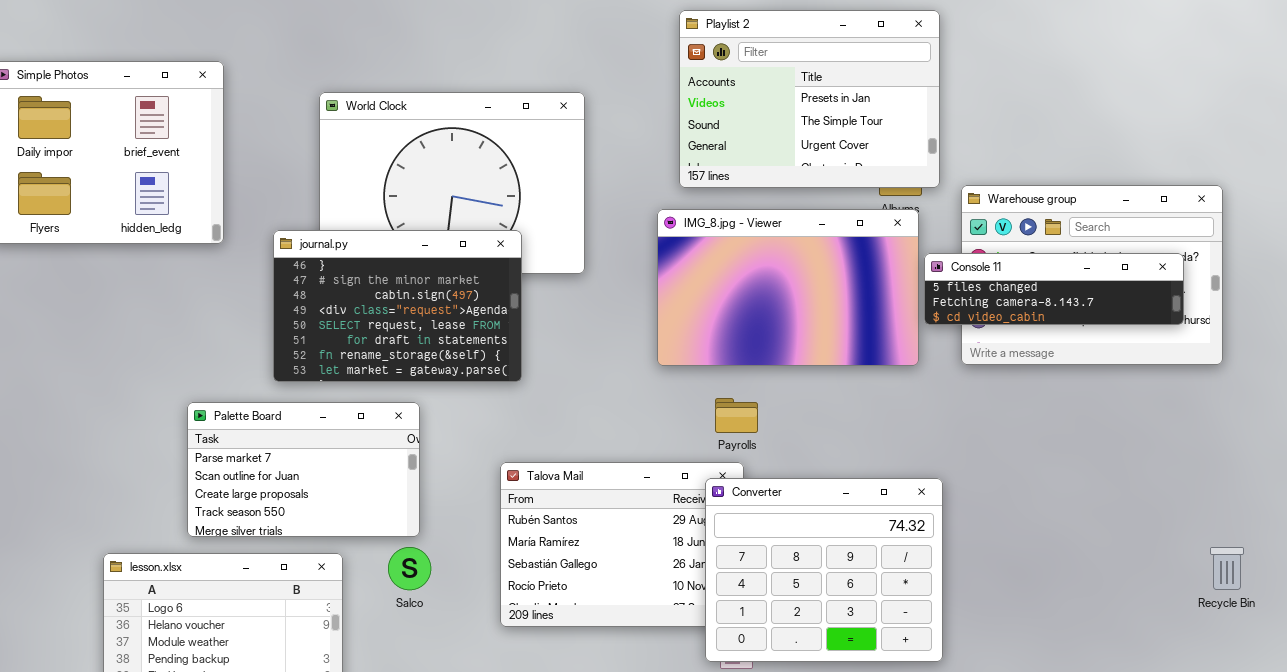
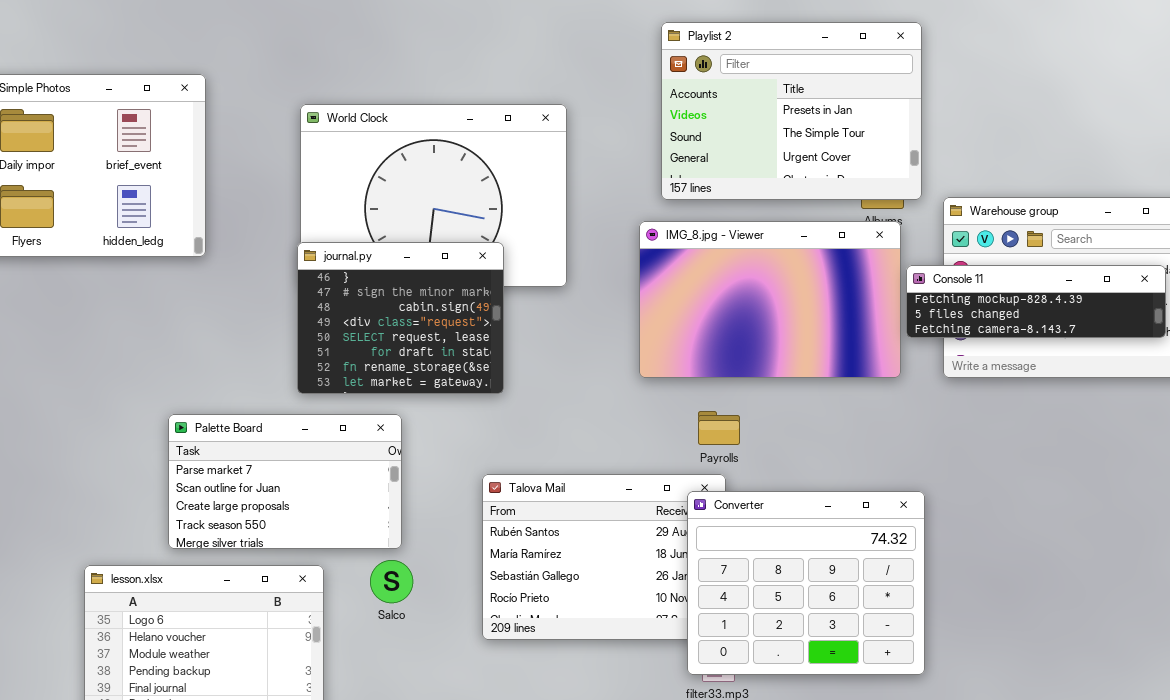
journal.py: [273,230,522,382] -> [297,242,504,394], resized
Console 11: [924,253,1184,325] -> [906,265,1166,338], scrolled up 1 row

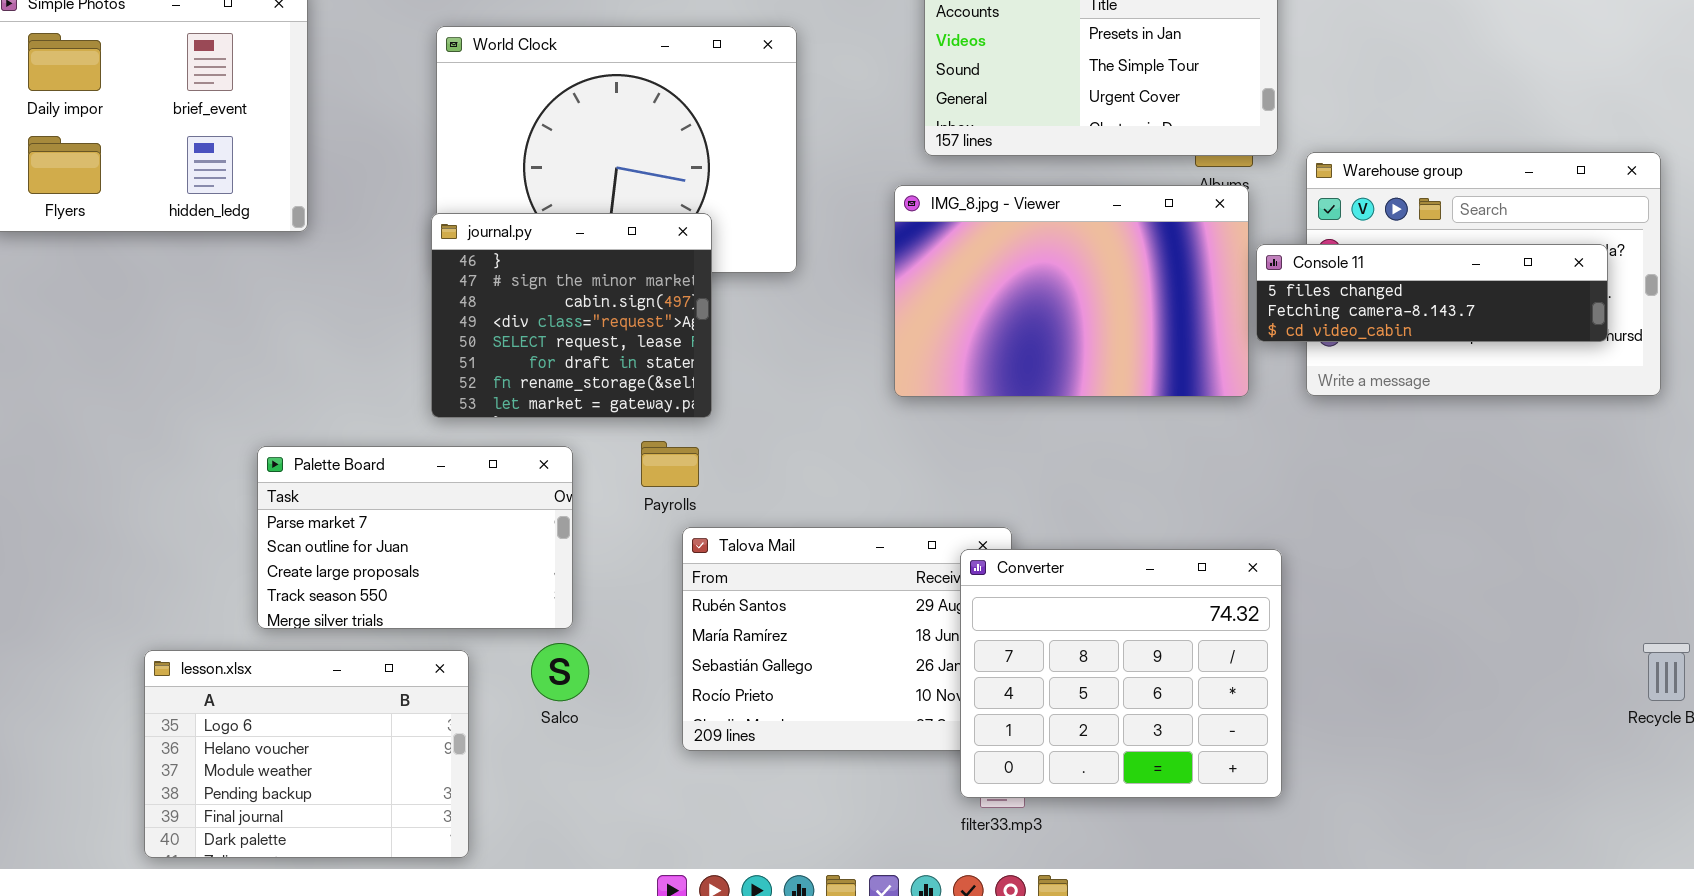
Console 11: [906,265,1166,338] -> [1256,244,1608,342], scrolled down 1 row
Payrolls: [698,411,740,445] -> [641,441,699,487], moved

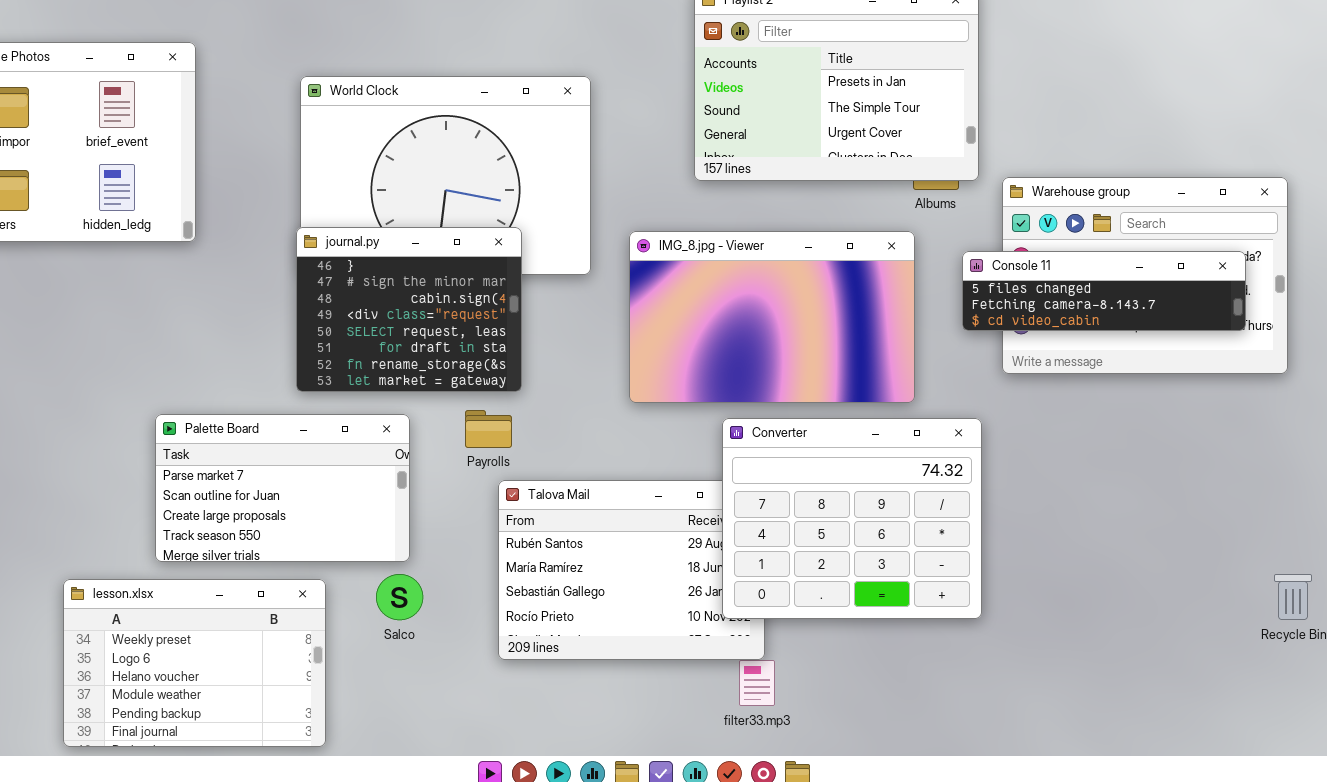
IMG_8.jpg - Viewer: [894,185,1249,397] -> [629,231,915,403], moved
Converter: [960,549,1282,798] -> [722,418,982,619], moved
lesson.xlsx: [144,650,469,858] -> [63,579,326,747], scrolled up 1 row

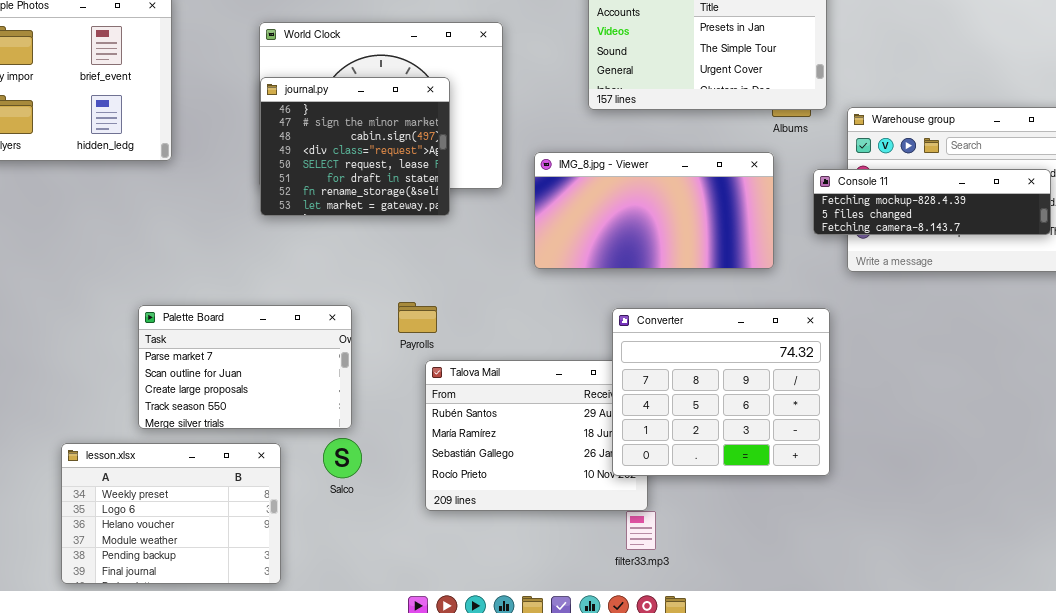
journal.py: [296,227,522,392] -> [260,77,450,216], moved
IMG_8.jpg - Viewer: [629,231,915,403] -> [534,152,774,269], resized
Console 11: [962,251,1246,331] -> [813,169,1051,235], scrolled up 1 row

